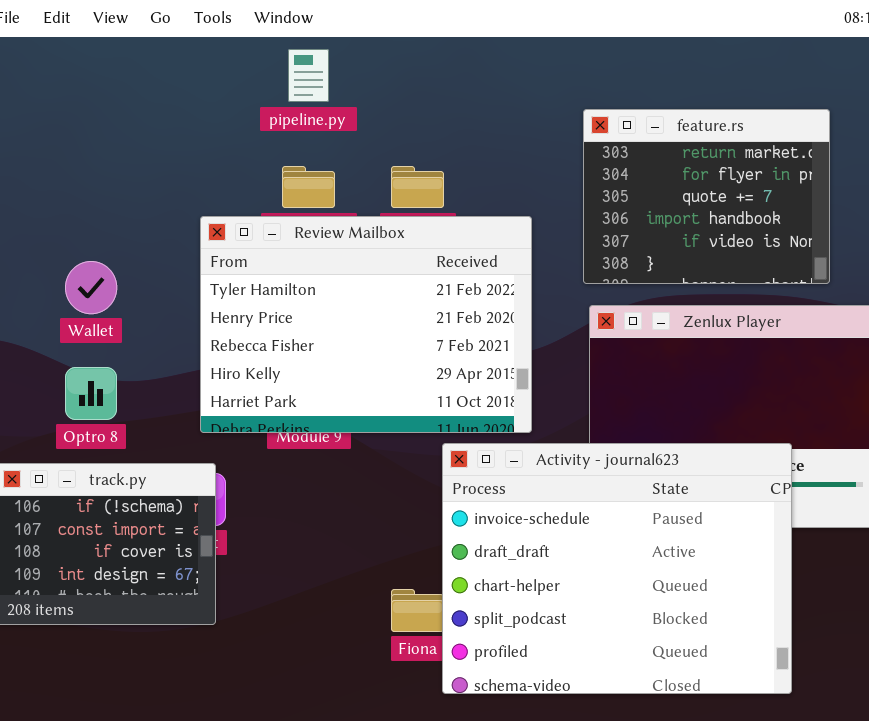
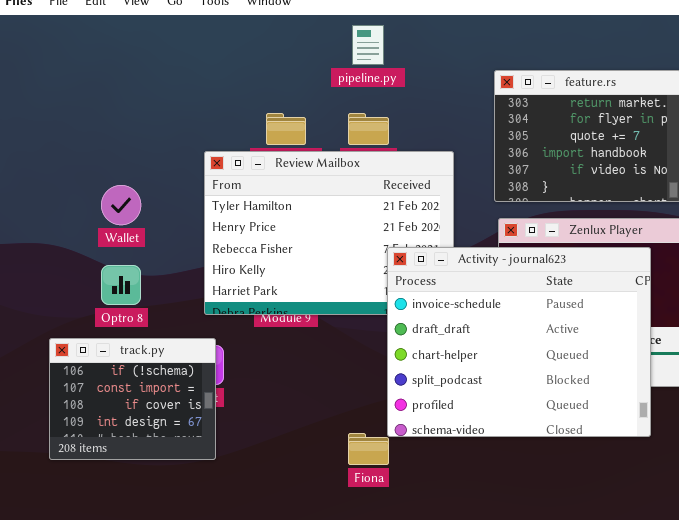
pipeline.py: [288,49,329,102] -> [352,25,384,65], moved
Activity - journal623: [442,443,792,694] -> [387,247,651,437], moved

